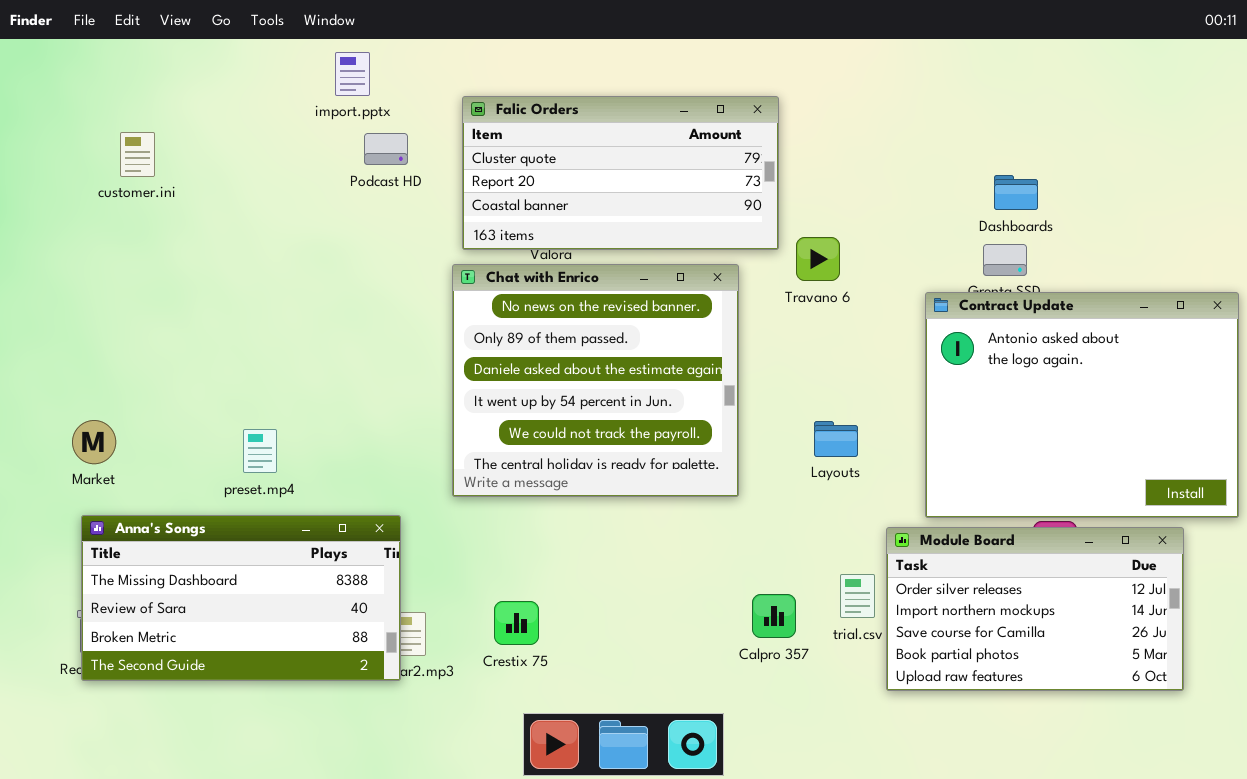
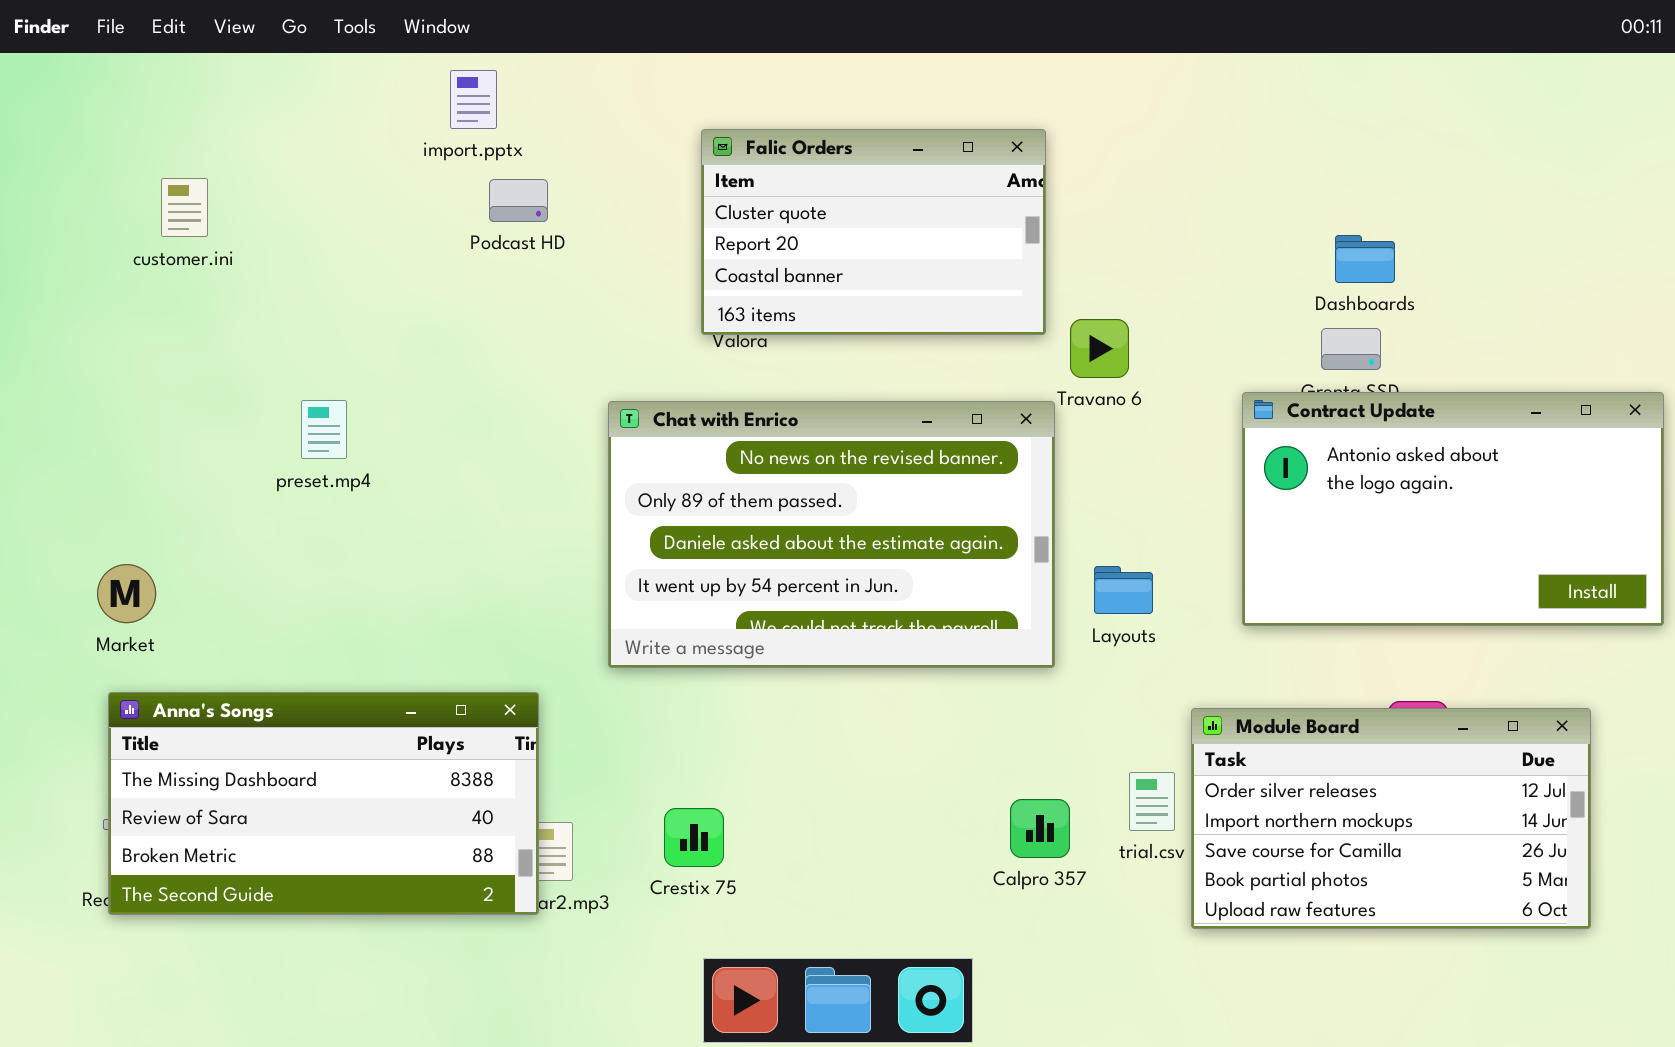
Falic Orders: [462,96,779,250] -> [701,129,1046,335], resized
Chat with Enrico: [452,264,739,497] -> [608,401,1055,668], resized
Contract Update: [925,292,1239,518] -> [1242,392,1664,626], resized
preset.mp4: [243,429,277,473] -> [301,400,347,459], moved

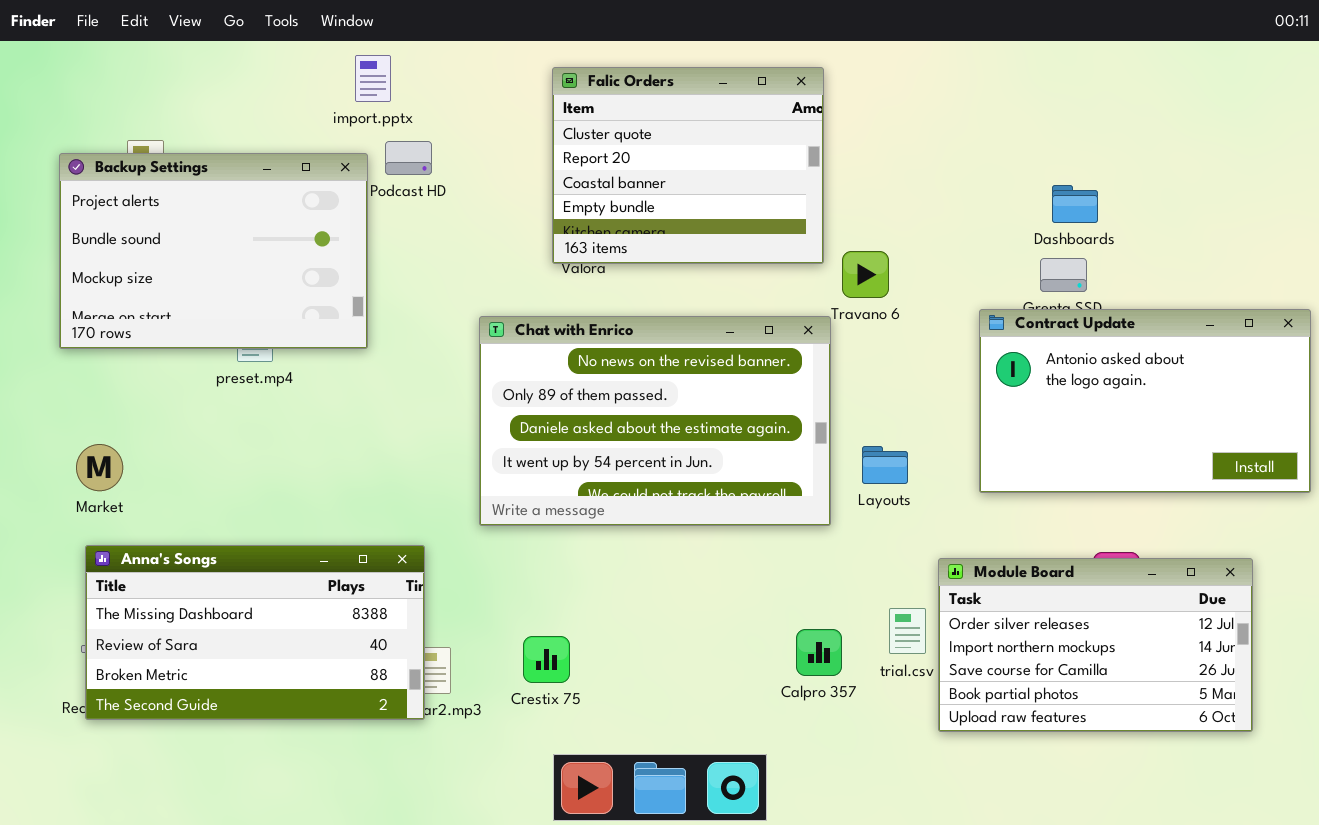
Falic Orders: [701,129,1046,335] -> [552,67,824,264], resized
Backup Settings: none -> [59,153,368,349], opened

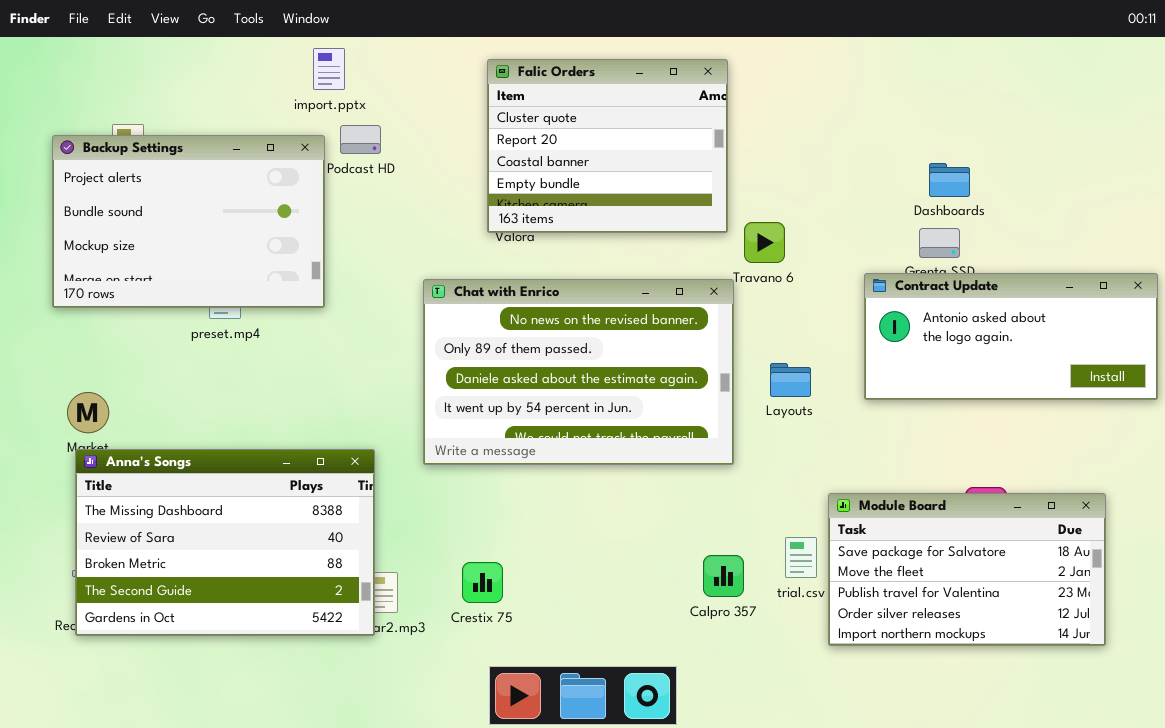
Contract Update: [979,309,1311,493] -> [864,273,1158,400], resized
Layouts: [862,446,908,484] -> [770,363,811,397], moved
Anna's Songs: [85,545,425,720] -> [75,449,375,636], resized
Module Board: [938,558,1253,732] -> [828,493,1106,646], scrolled up 3 rows

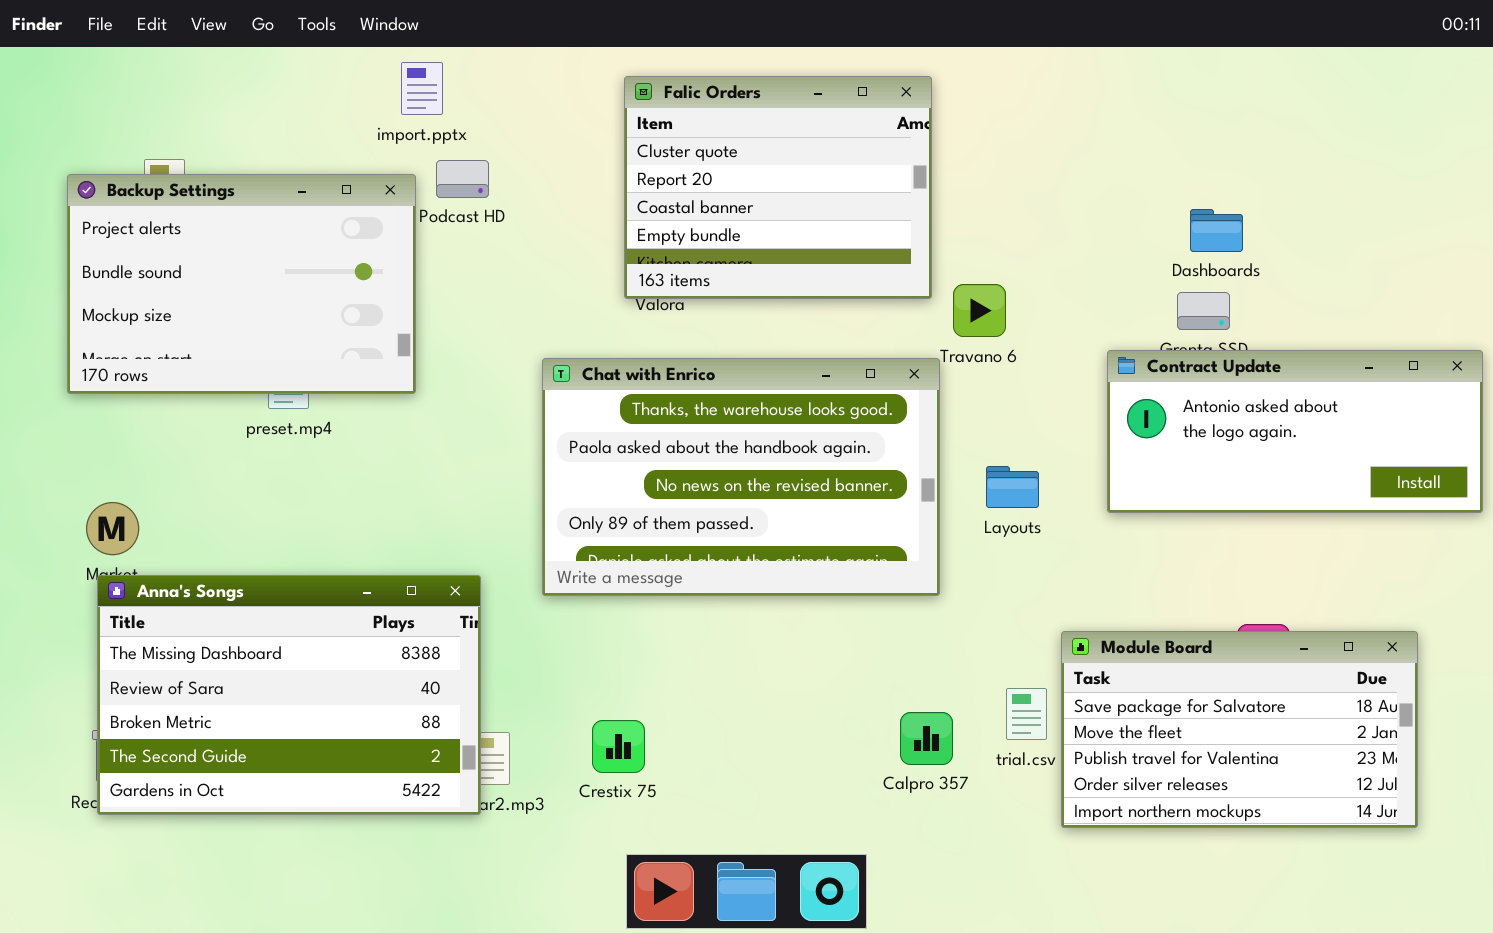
Chat with Enrico: [423,279,734,465] -> [542,358,940,596], scrolled up 2 rows

